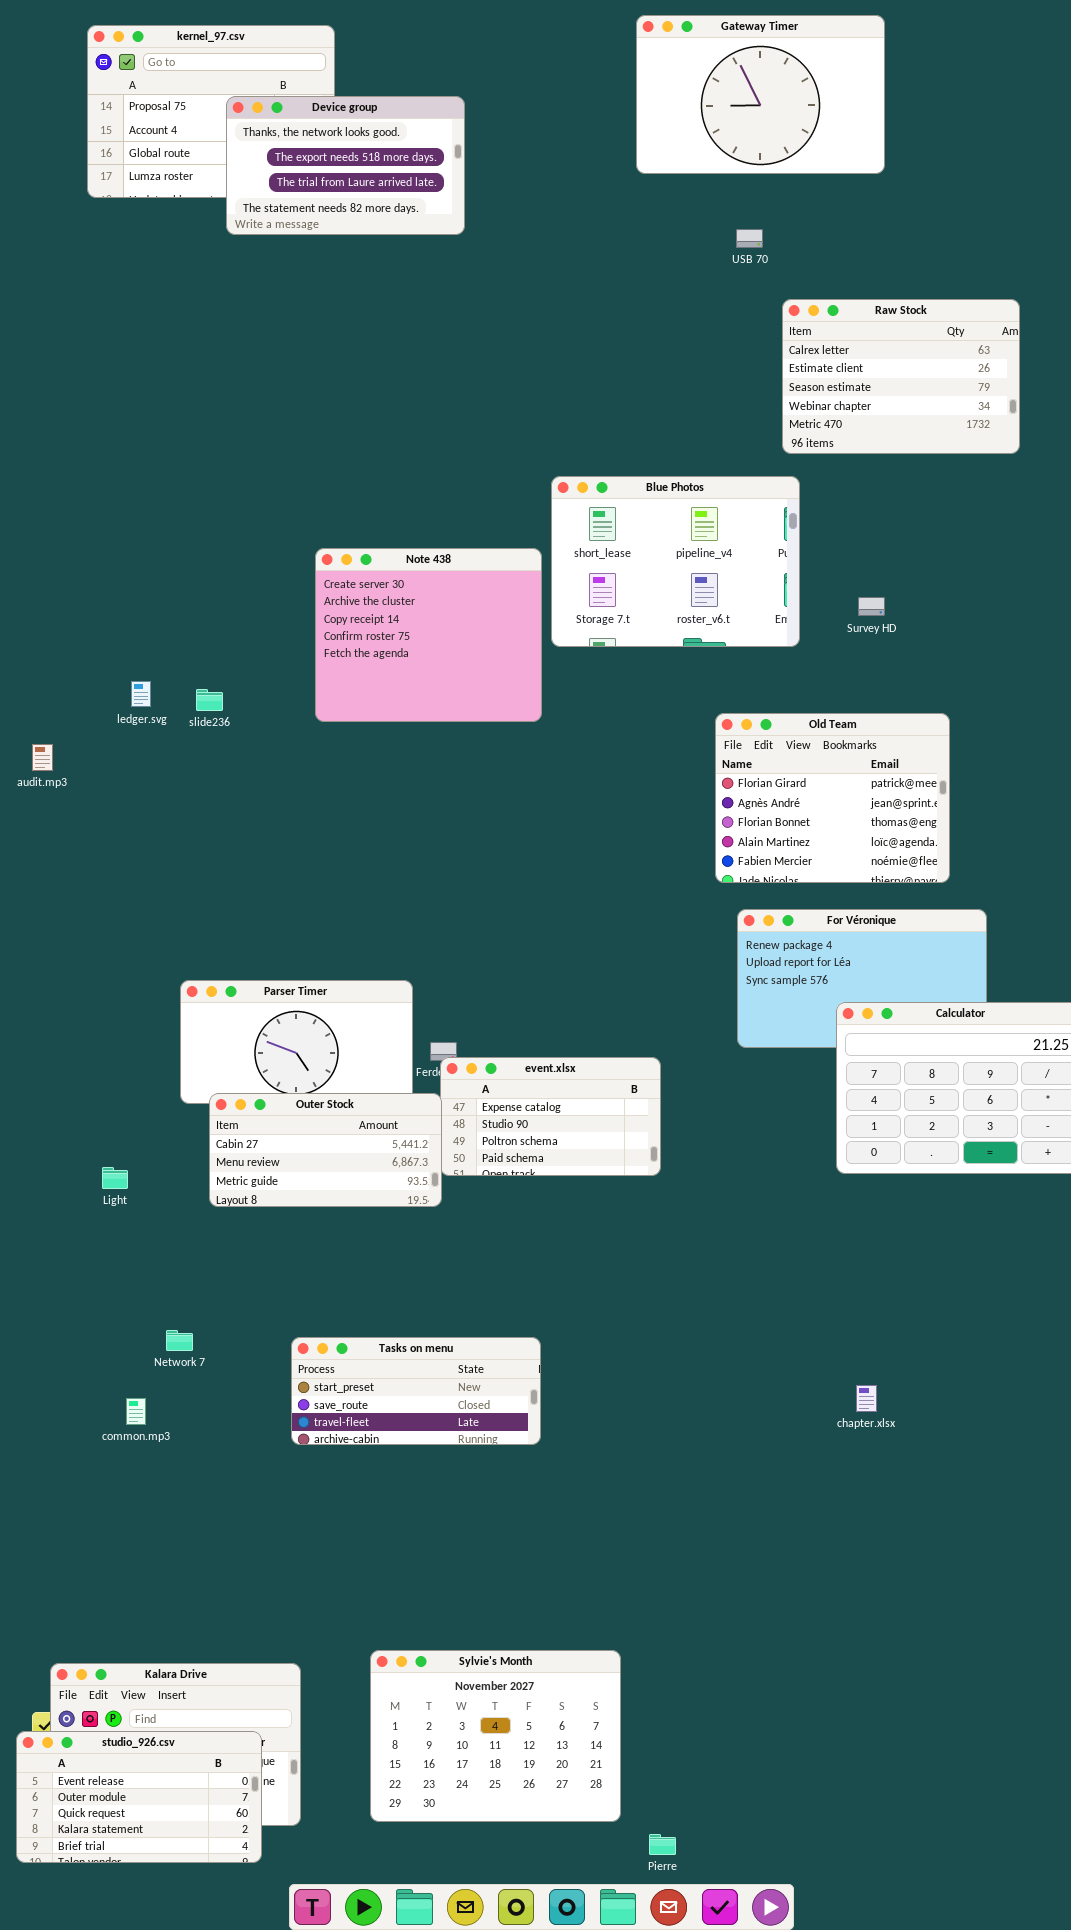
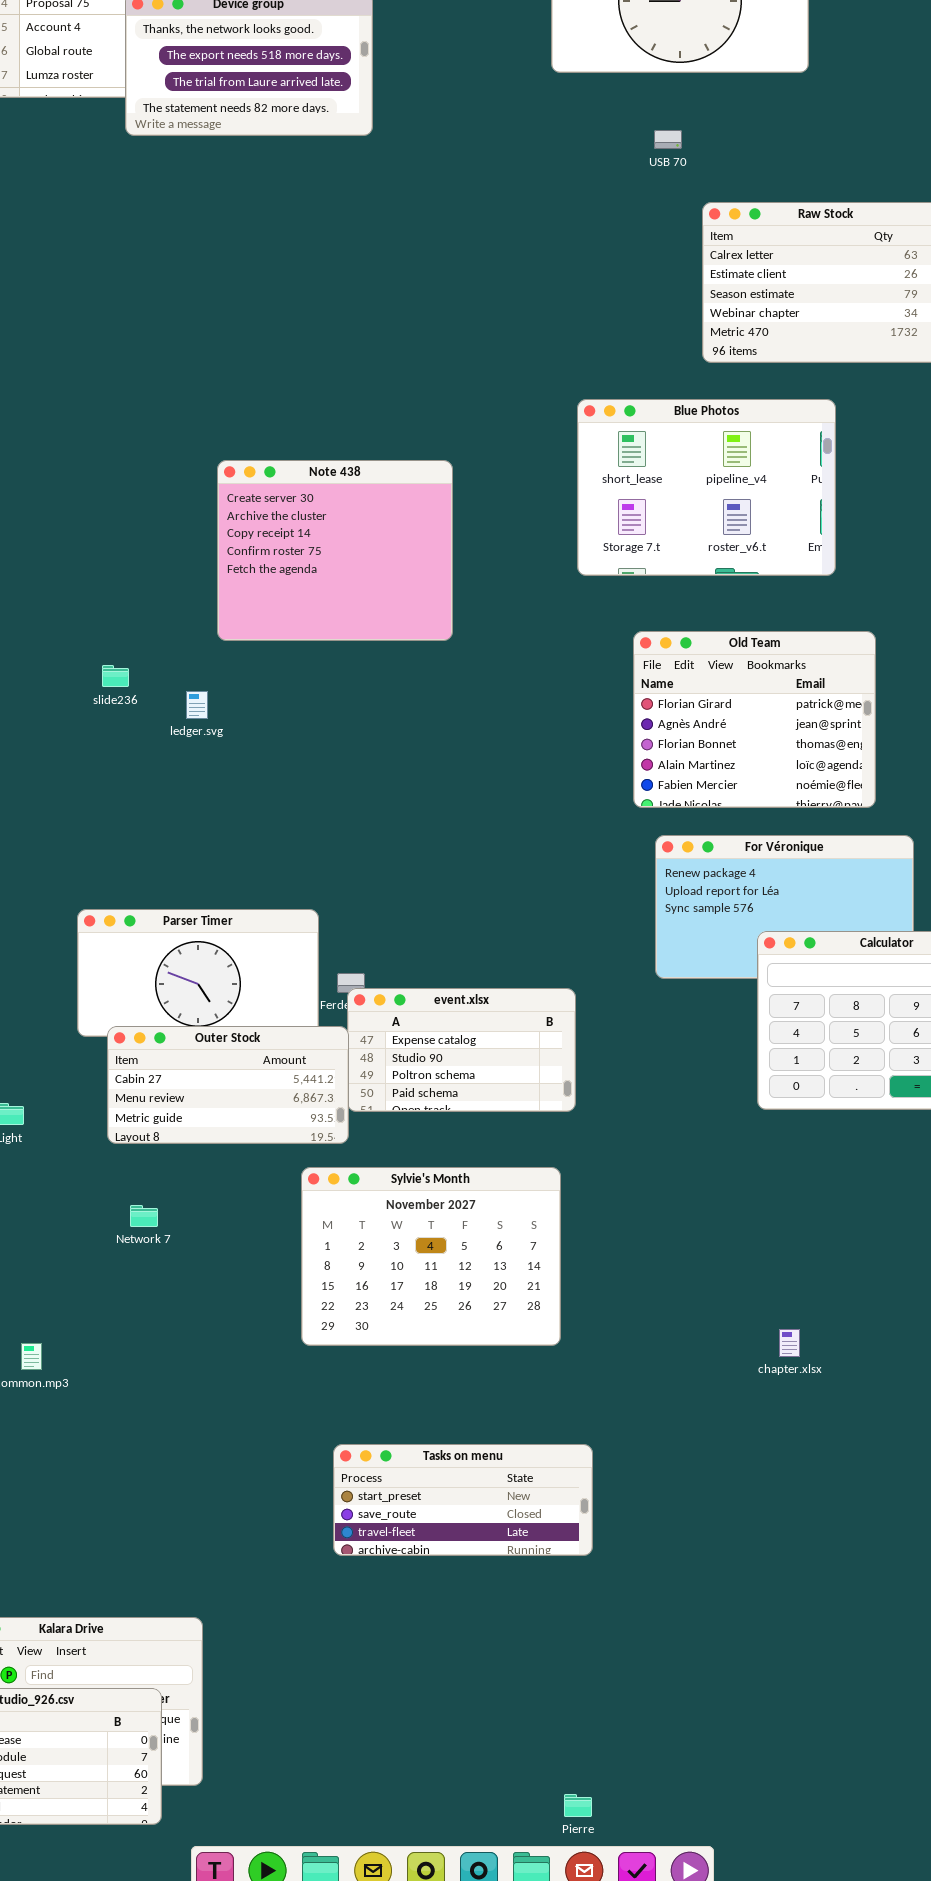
Blue Photos: [551,476,800,647] -> [577,399,836,576], moved
ledger.svg: [131,681,151,707] -> [186,691,208,719], moved
slide236: [196,689,223,711] -> [102,665,129,687], moved
Network 7: [166,1330,193,1351] -> [130,1205,158,1227], moved
Tasks on menu: [291,1337,541,1445] -> [333,1444,593,1556], moved
Sylvie's Month: [370,1650,621,1822] -> [301,1167,561,1346], moved

